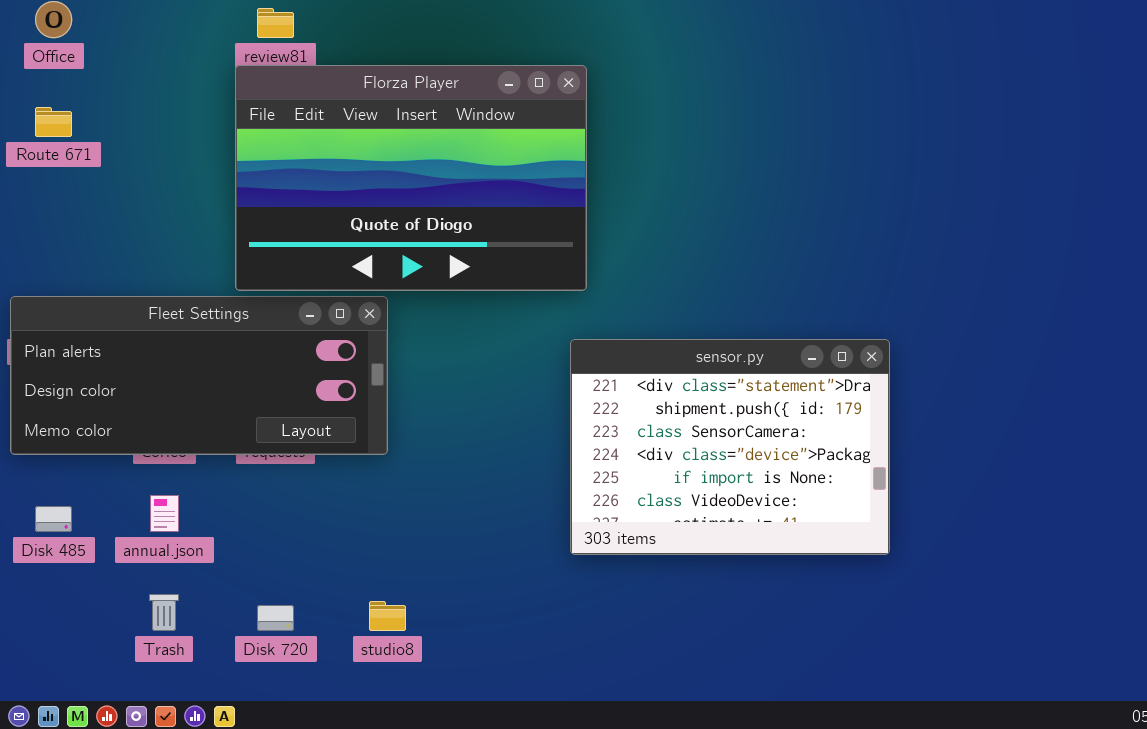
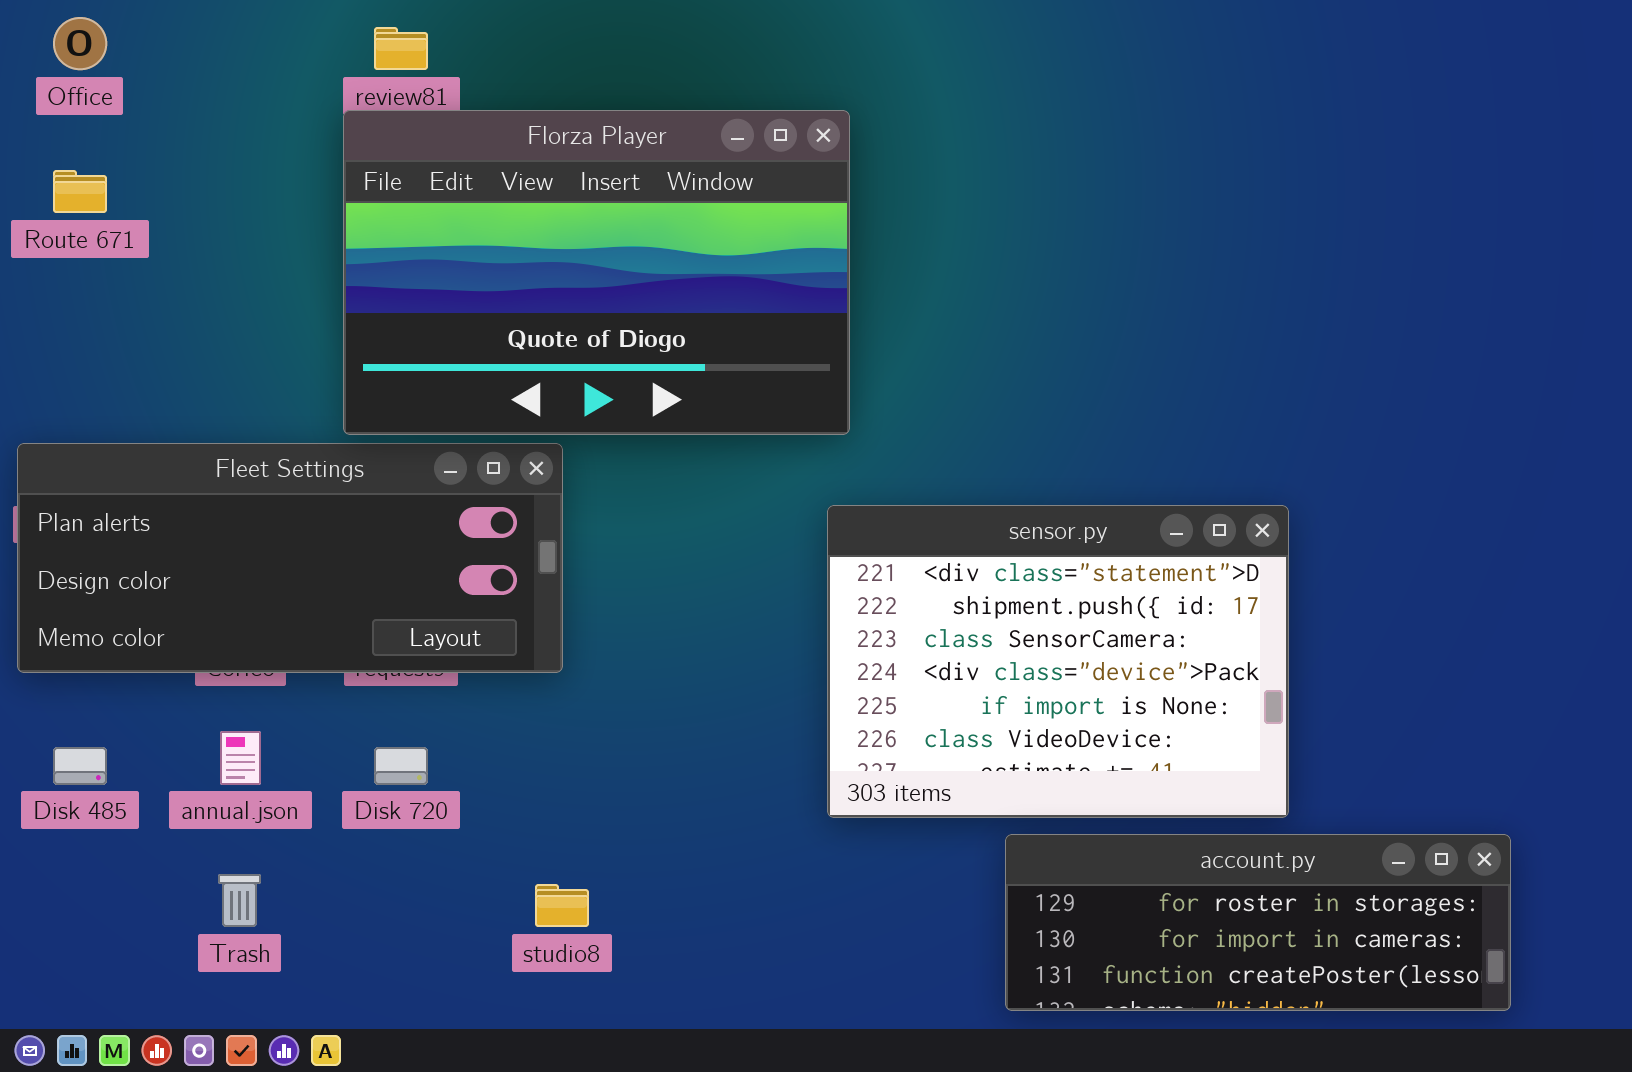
account.py: none -> [1005,834,1511,1011], opened
Disk 720: [257,605,294,631] -> [374,747,428,785], moved

